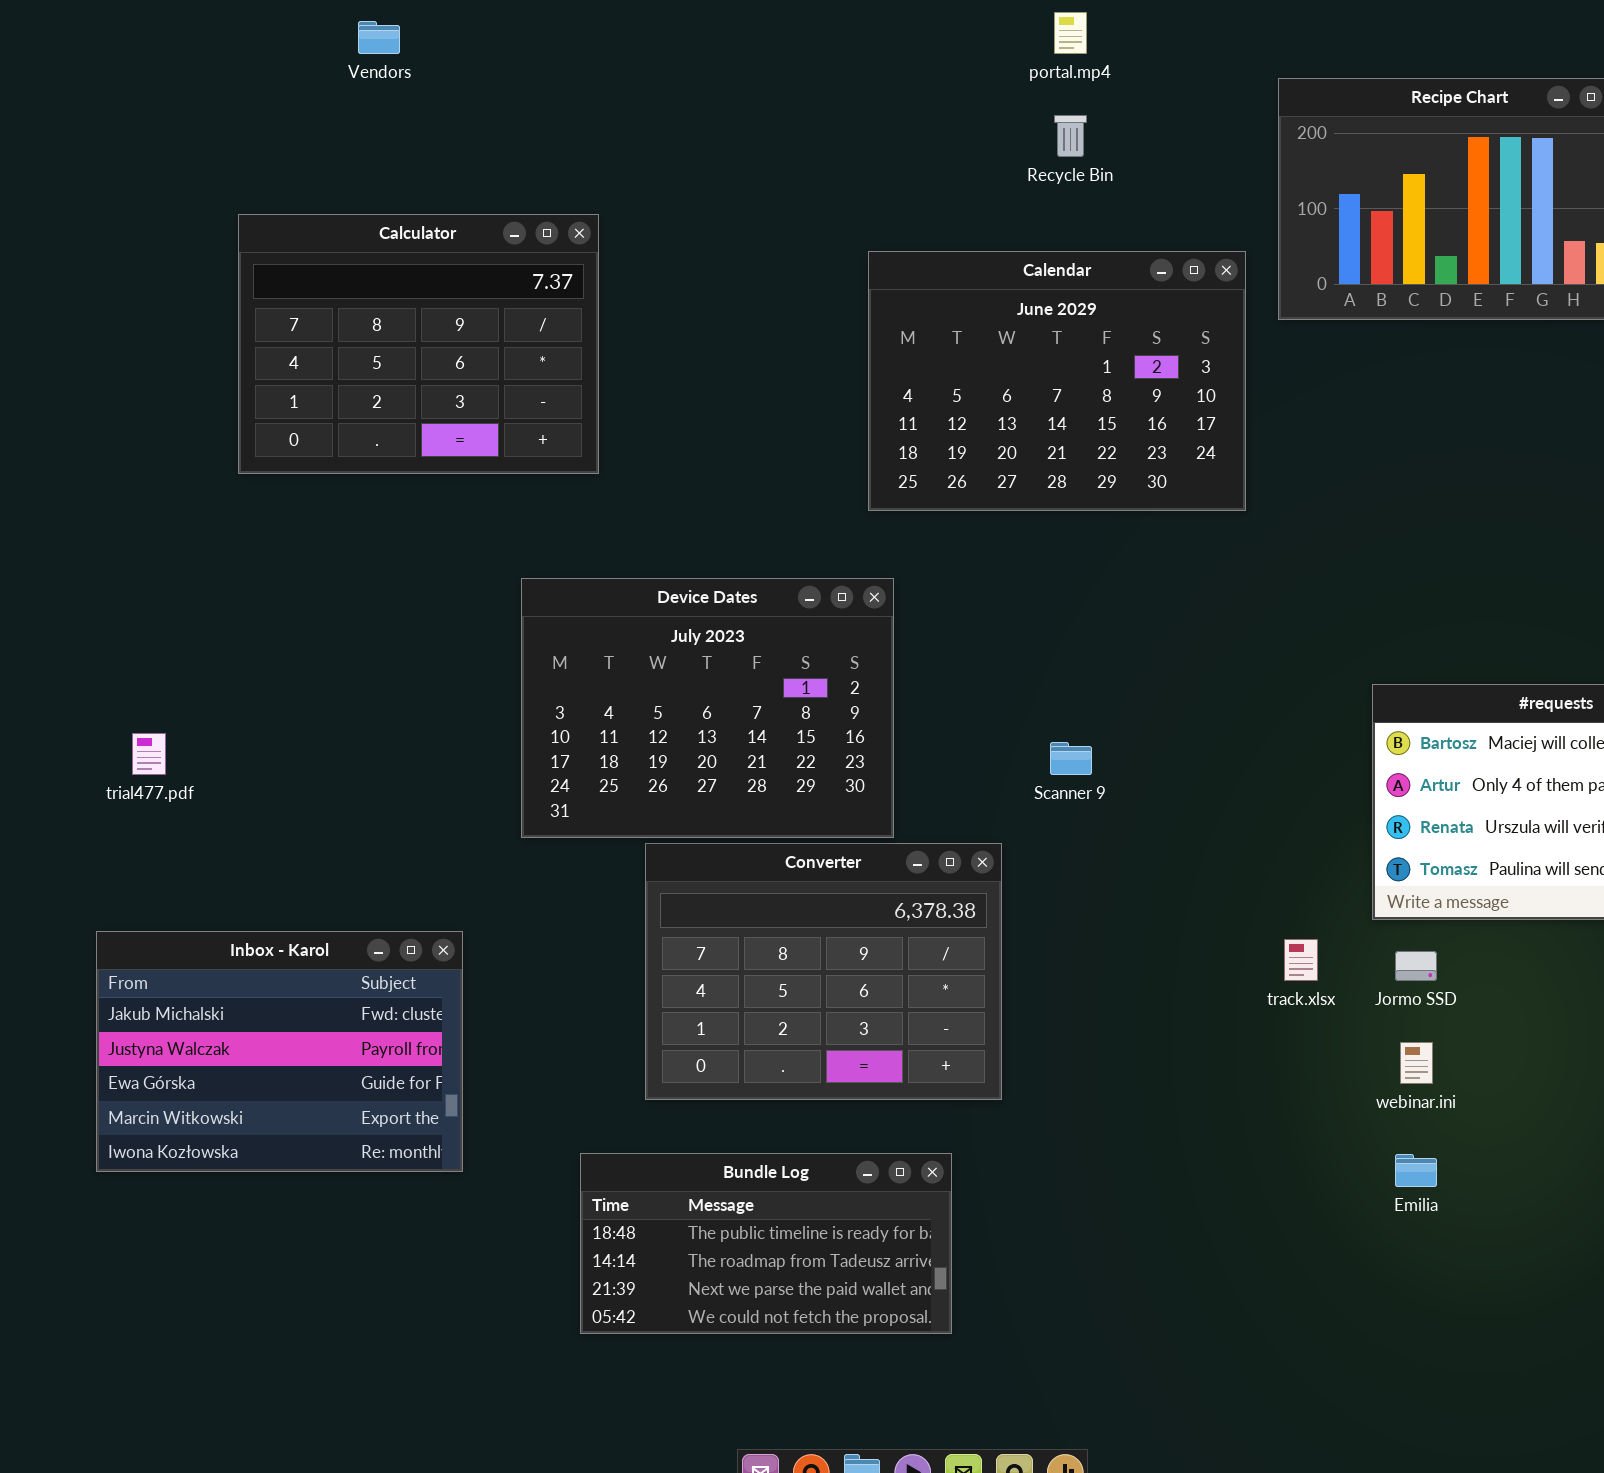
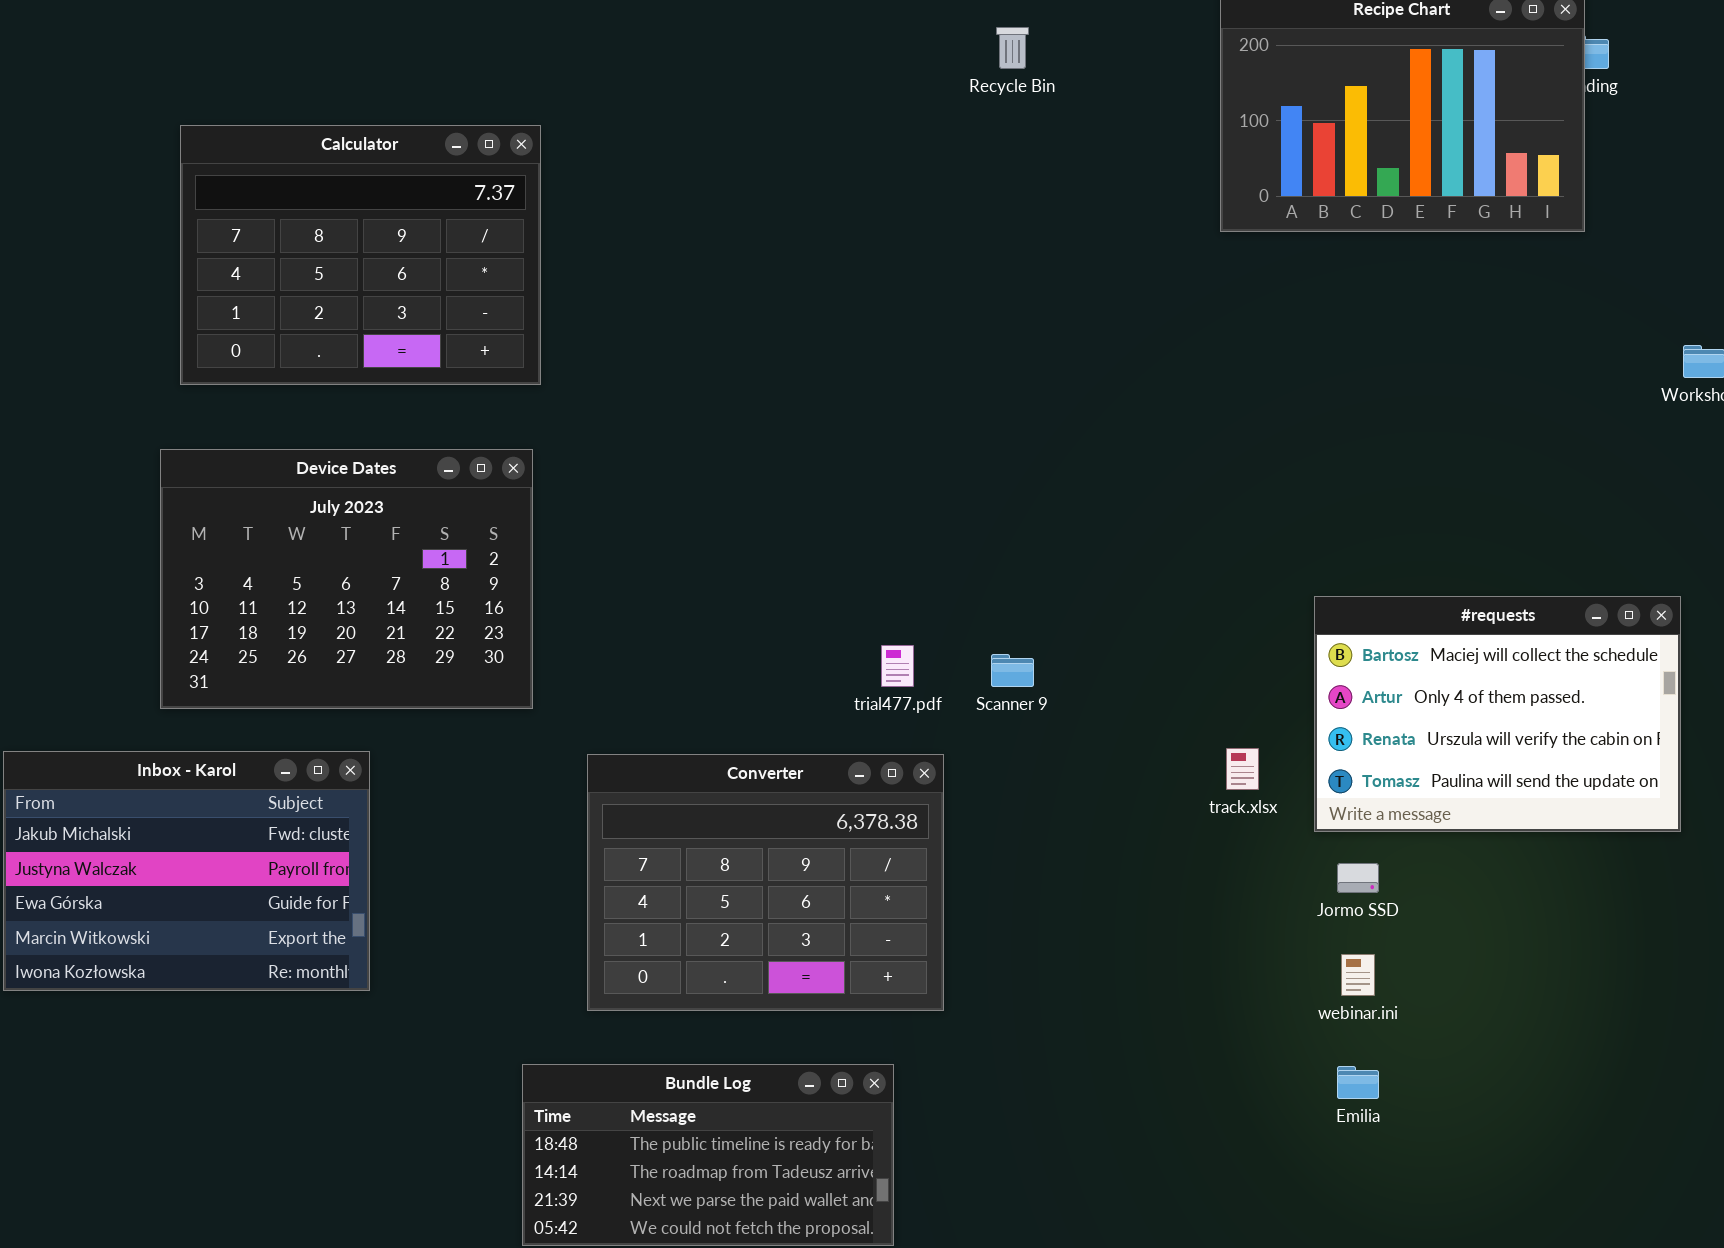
Calendar: [868,251,1246,511] -> none, closed
Device Dates: [521,578,894,838] -> [160,449,533,709], moved
trial477.pdf: [132,733,166,775] -> [881,645,914,687], moved
Inbox - Karol: [96,931,463,1172] -> [3,751,370,991], moved
track.xlsx: [1284,939,1318,981] -> [1226,748,1259,790], moved

